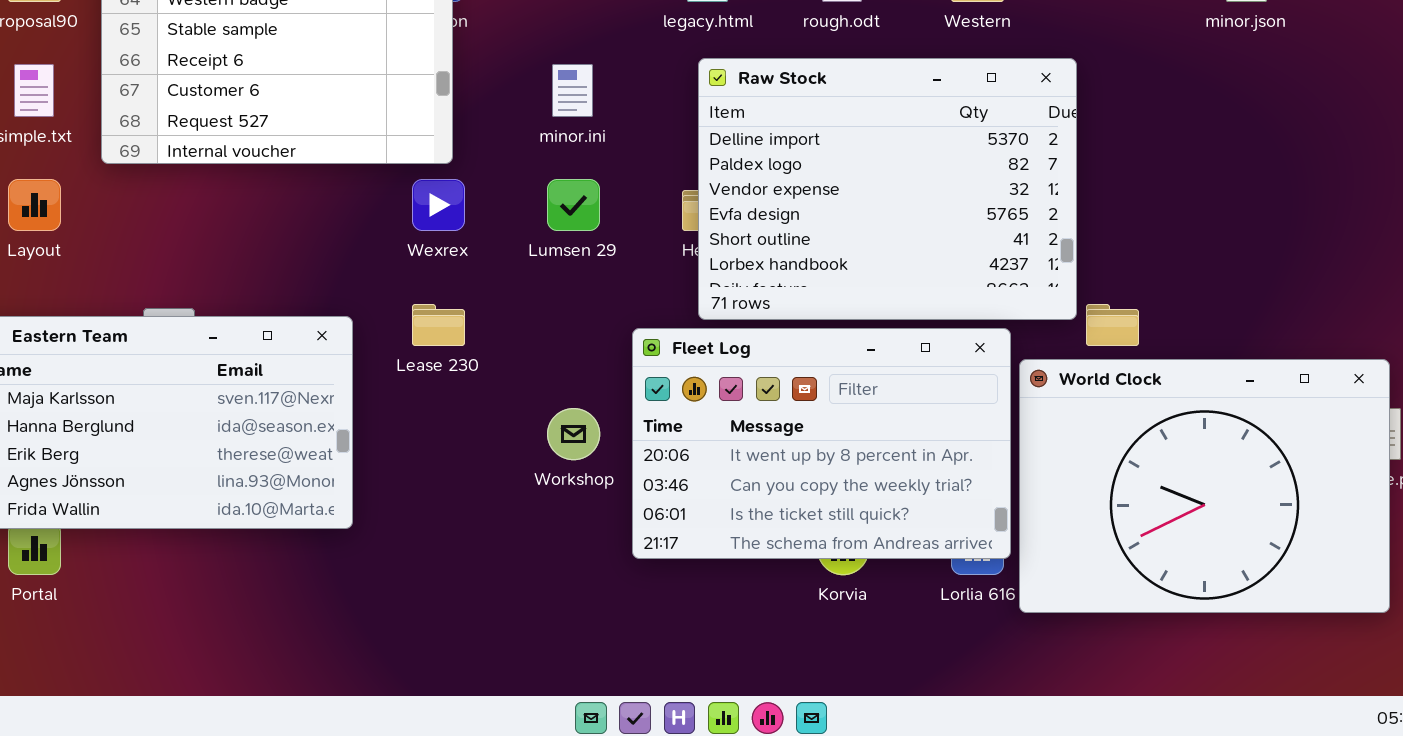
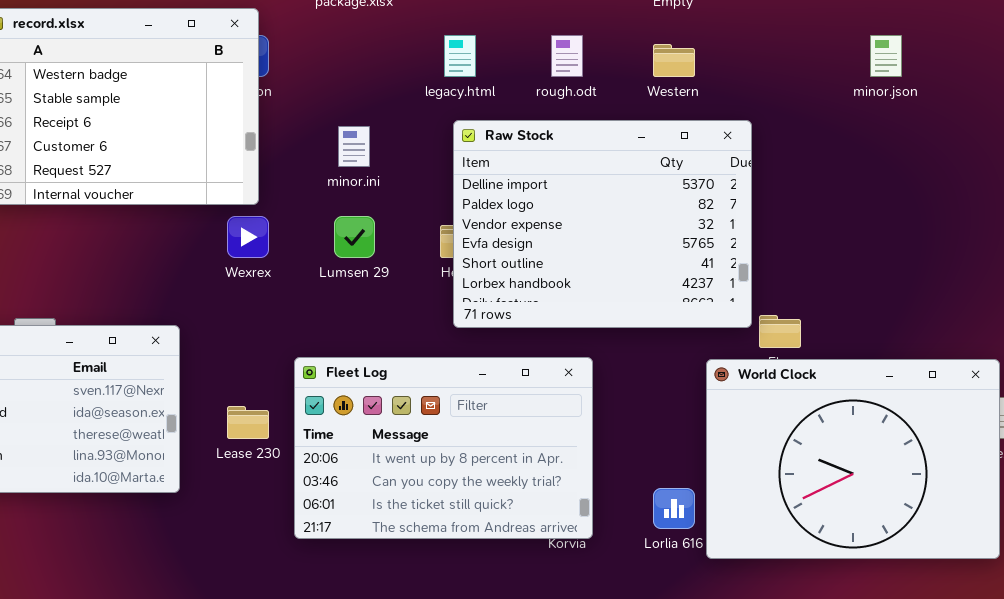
Lease 230: [412,304,465,346] -> [227,406,269,439], moved
Fleet Log: [632,328,1011,559] -> [294,357,593,539], moved

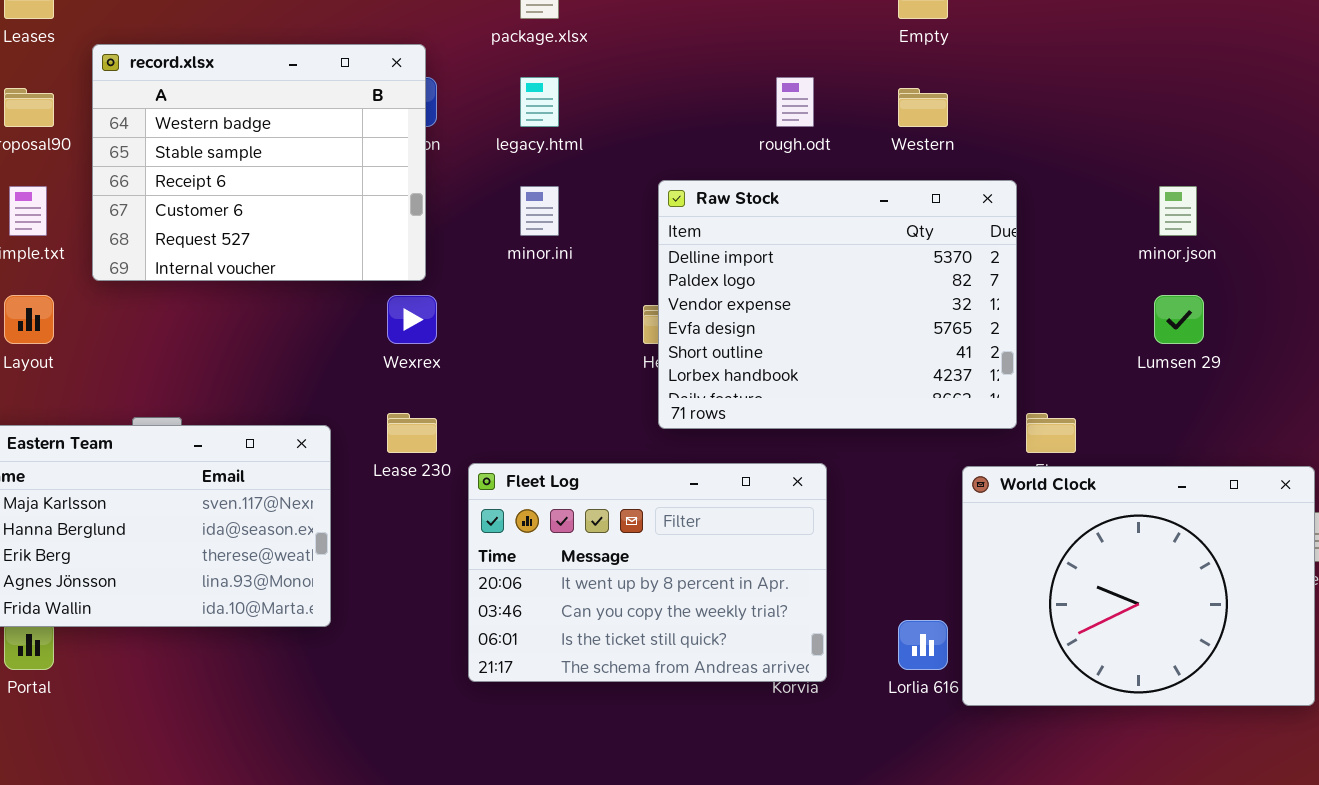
legacy.html: [444,35,476,77] -> [520,77,559,127], moved
minor.json: [870,35,902,77] -> [1159,186,1197,236], moved
Lumsen 29: [334,216,375,258] -> [1154,295,1204,344], moved
Lease 230: [227,406,269,439] -> [387,413,437,453], moved

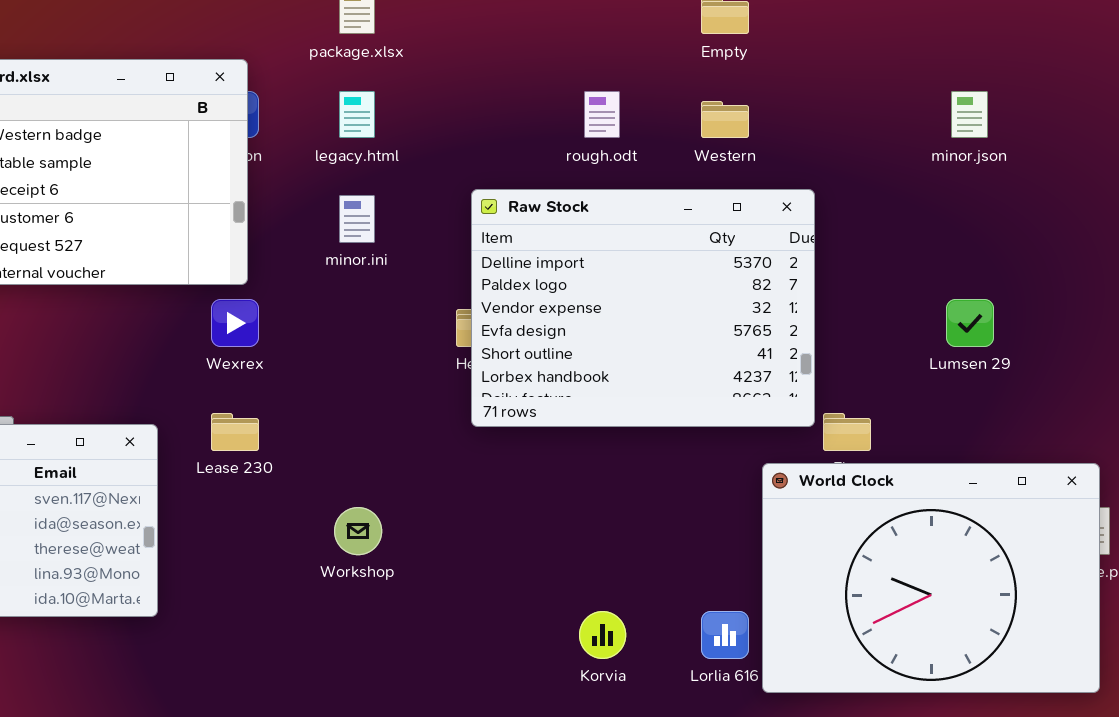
minor.json: [1159,186,1197,236] -> [951,91,988,138], moved
Fleet Log: [468,463,827,682] -> none, closed

